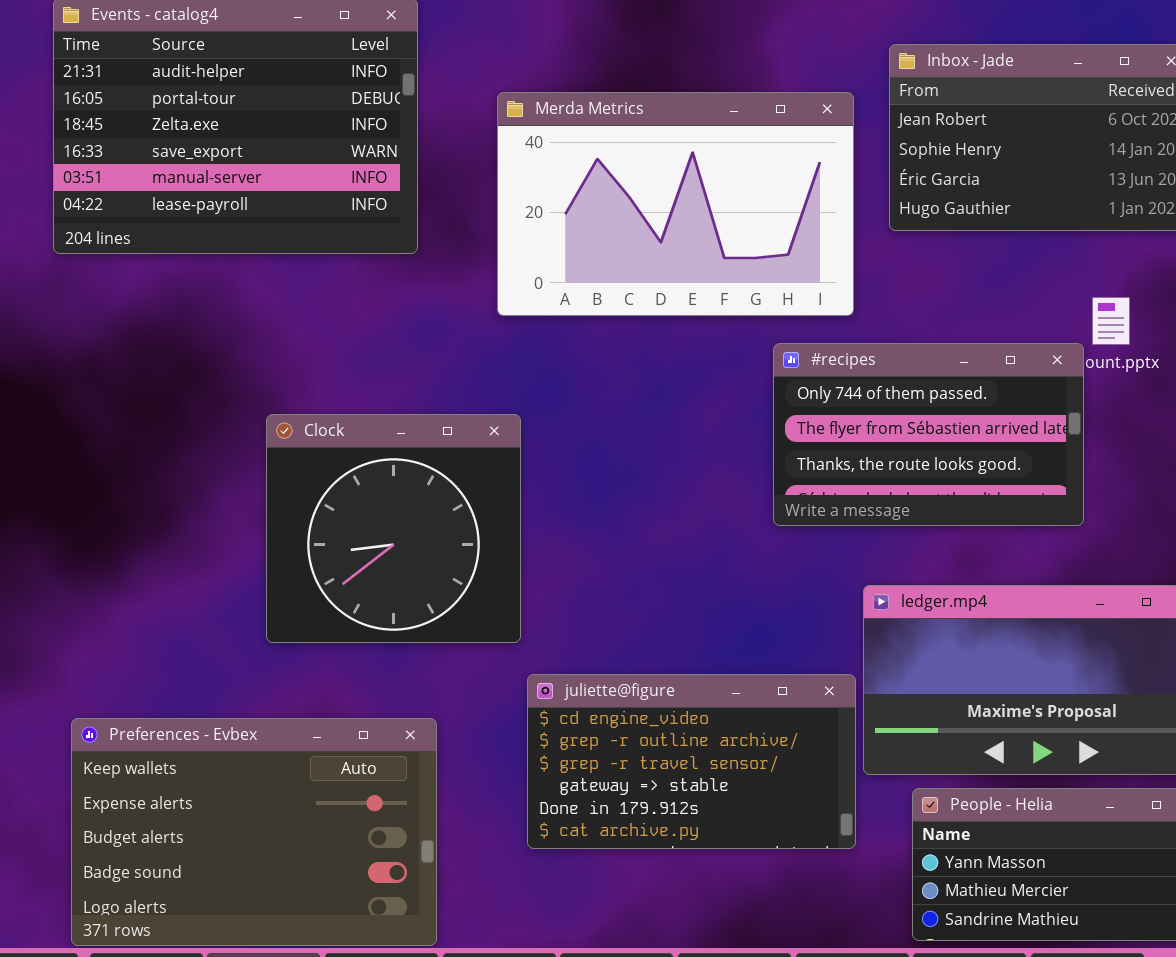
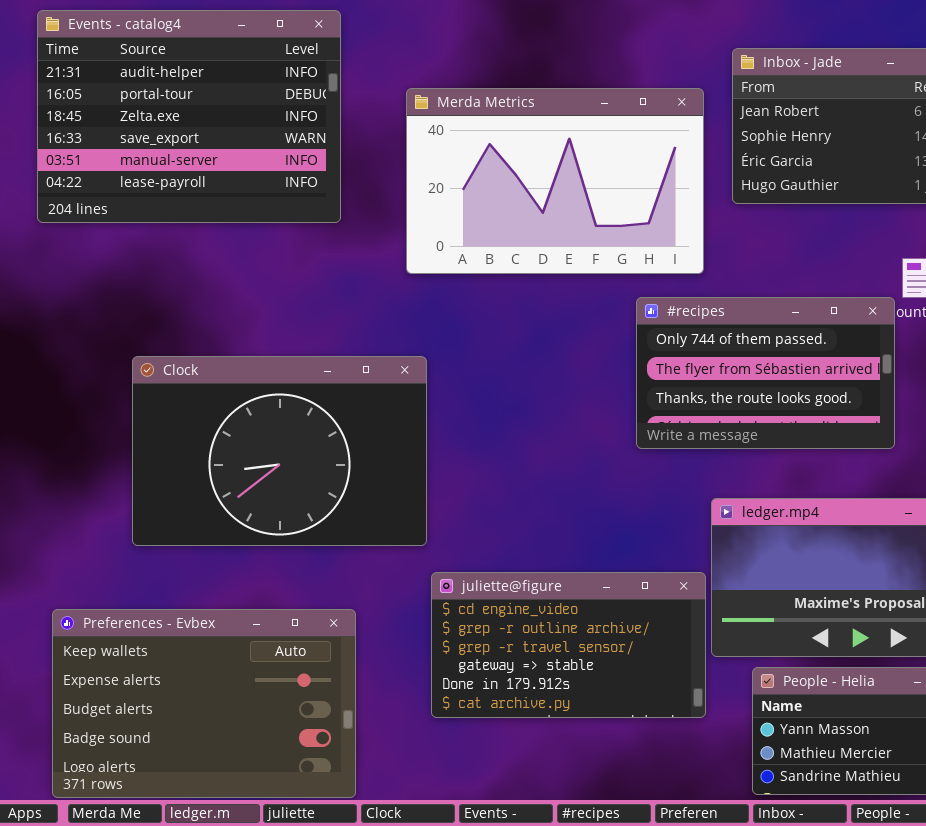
Clock: [266,414,521,643] -> [132,356,427,546], resized

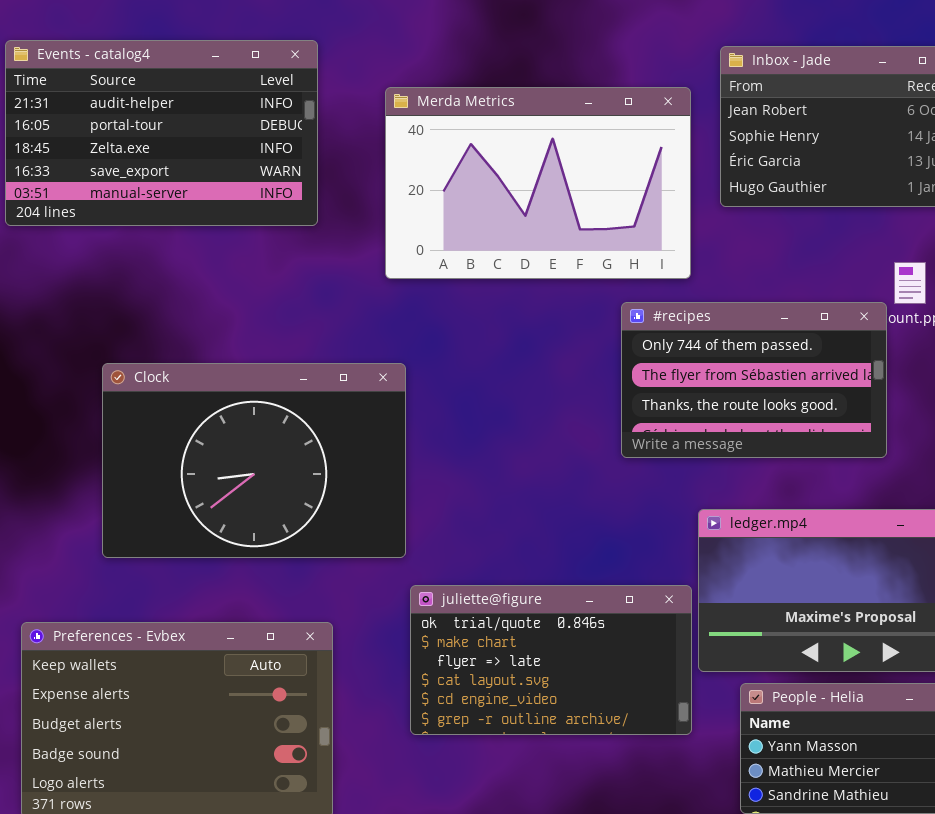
Events - catalog4: [37,10,341,223] -> [5,40,318,226], resized
juliette@figure: [431,572,706,718] -> [410,585,692,735], scrolled up 4 rows

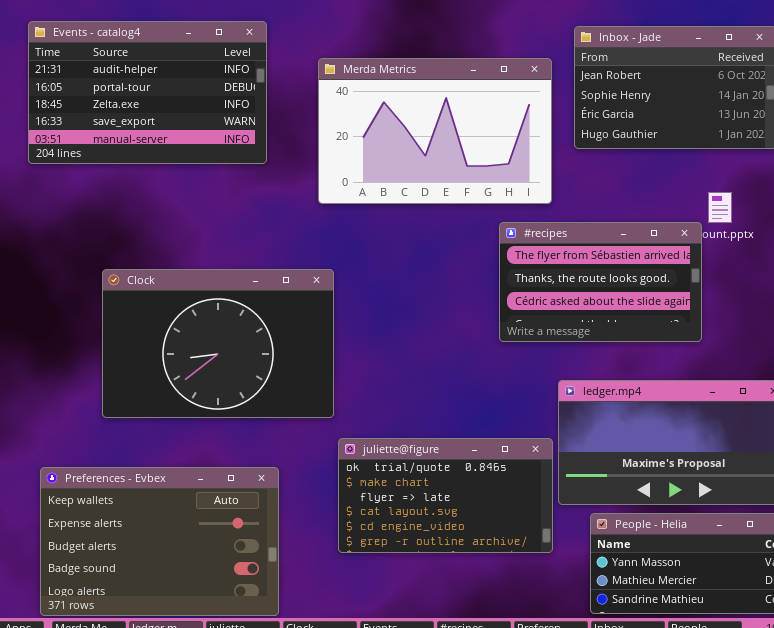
#recipes: [621,302,887,458] -> [499,222,702,342], scrolled down 1 row

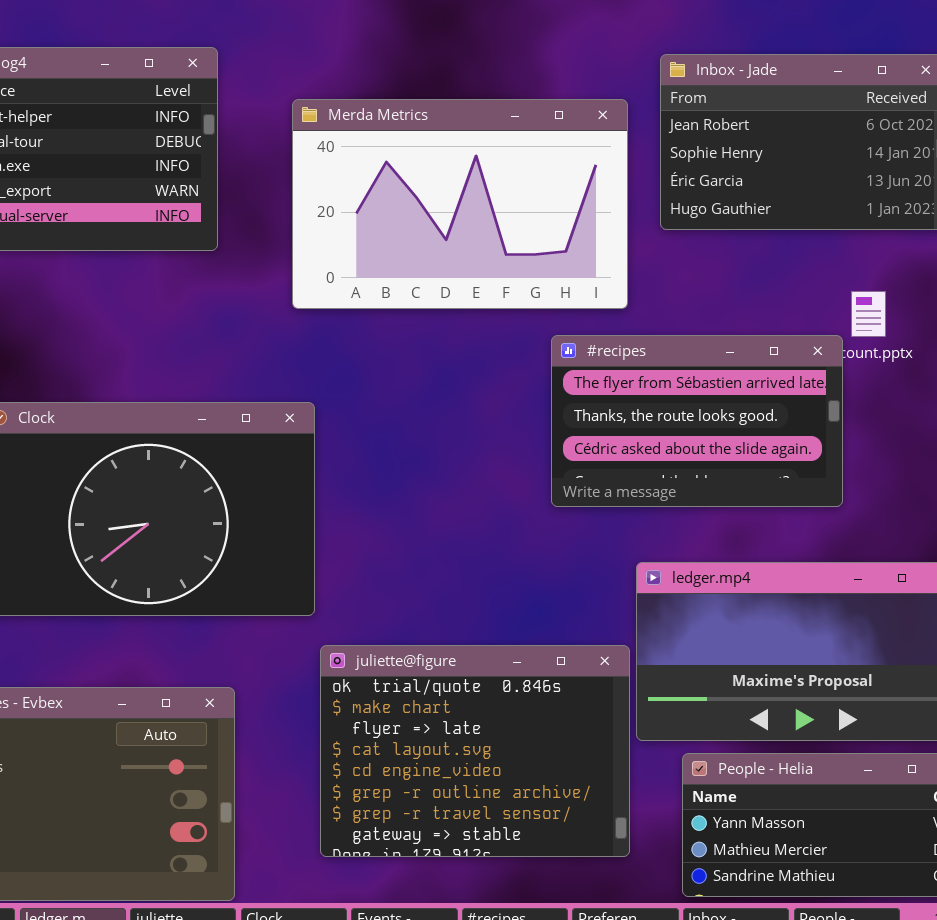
juliette@figure: [338,438,553,553] -> [320,645,630,857], resized

